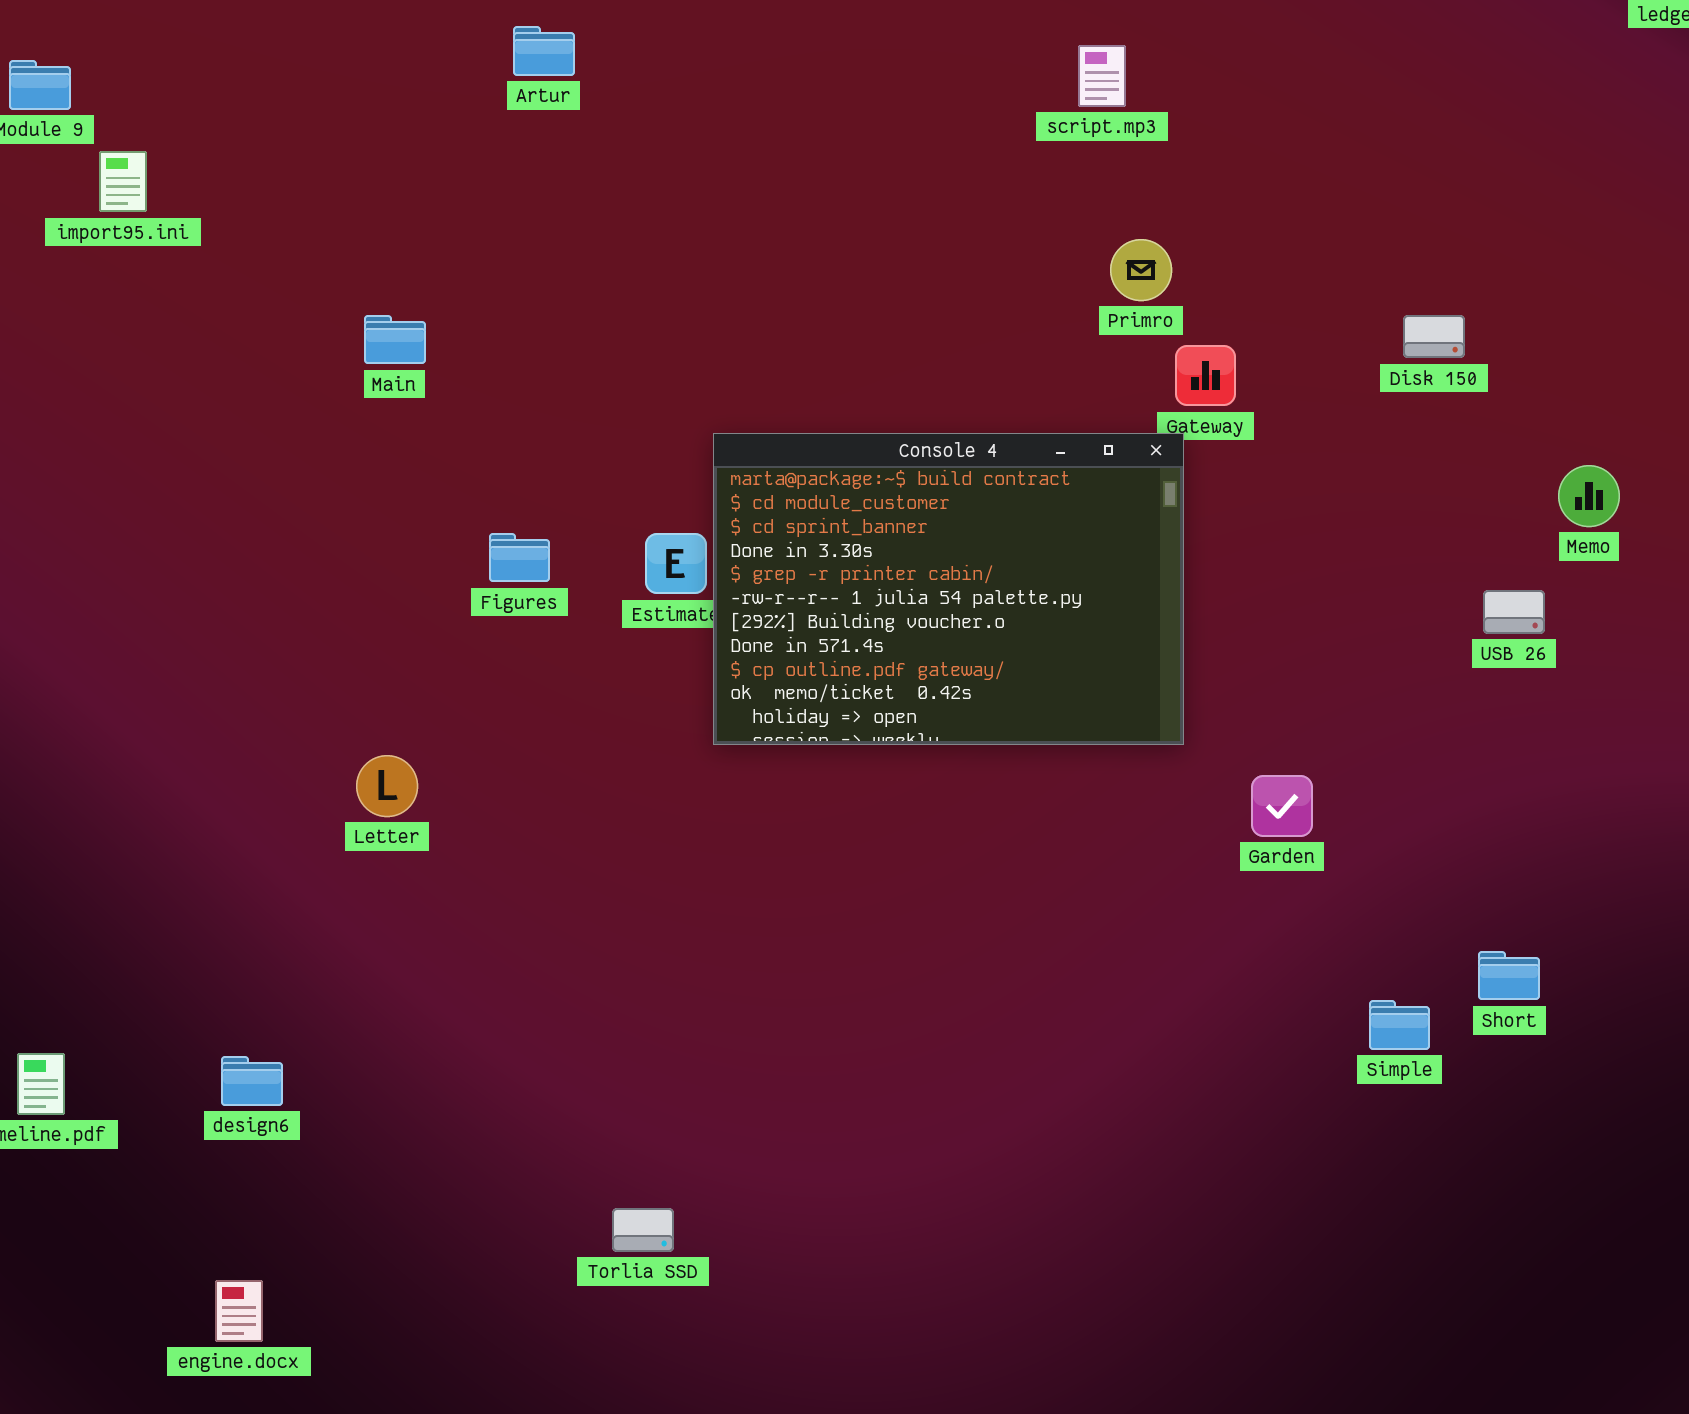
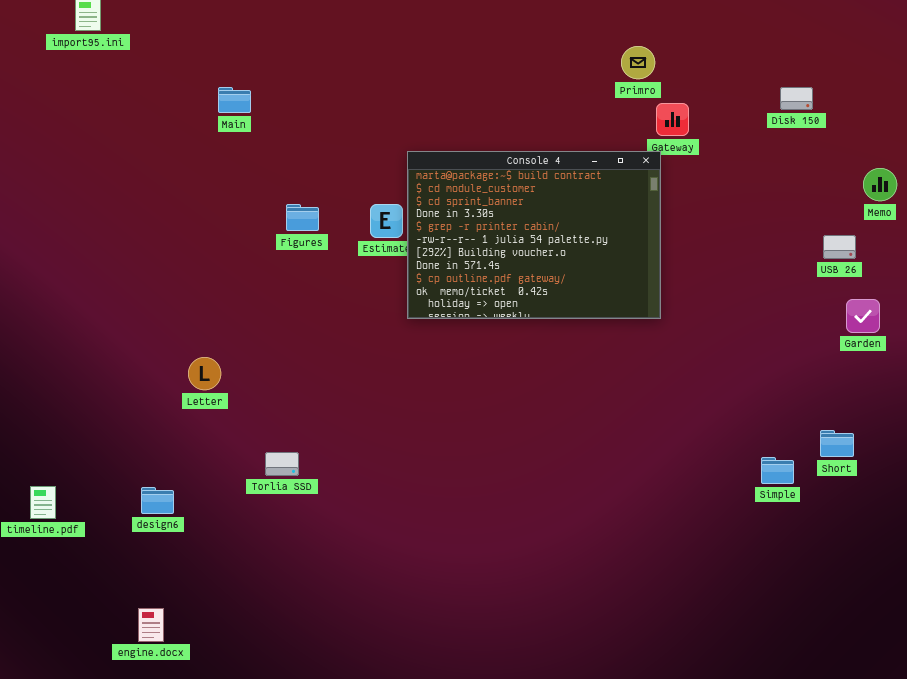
Letter: [356,755,418,817] -> [188,357,221,390], moved
Garden: [1251,775,1313,837] -> [846,299,880,333], moved
Torlia SSD: [612,1208,674,1252] -> [265,452,299,476], moved

